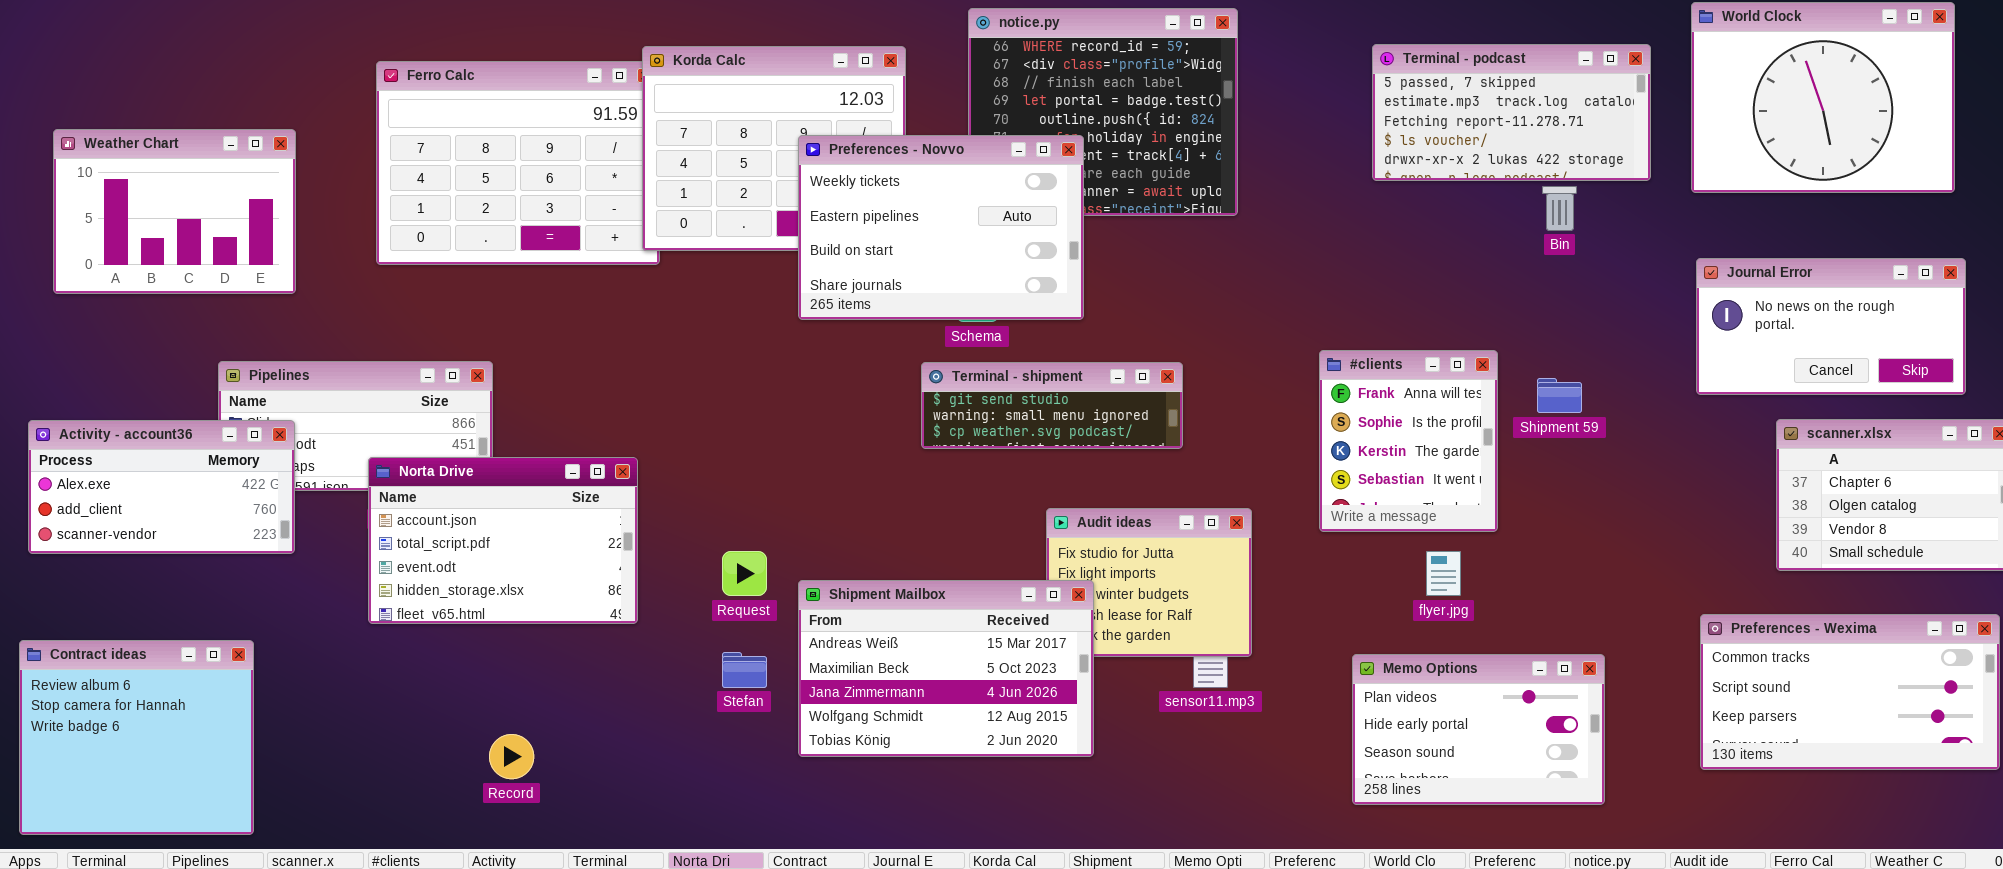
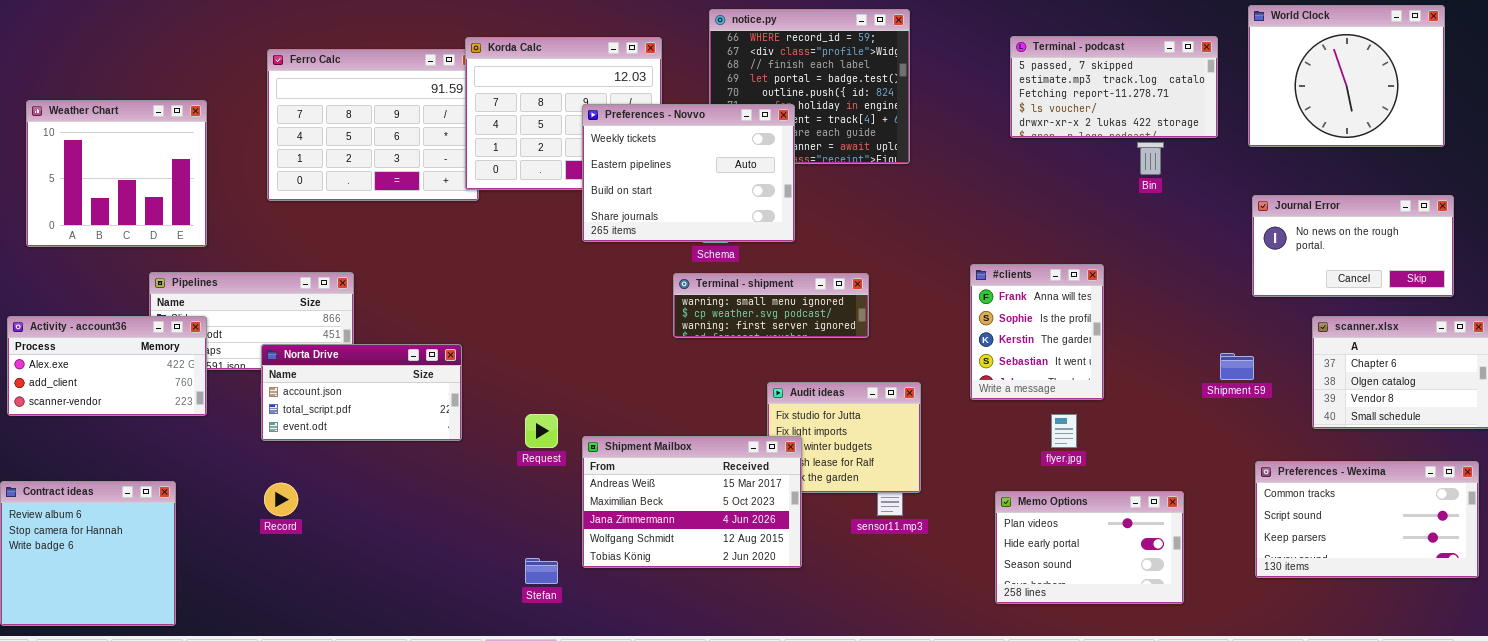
Weather Chart: [53,129,296,294] -> [26,100,207,247], resized
Terminal - shipment: [921,362,1183,449] -> [673,273,869,338], scrolled down 1 row
Shipment 59: [1537,378,1582,413] -> [1220,353,1254,380], moved
Norta Drive: [368,457,638,624] -> [261,344,462,441], resized
Stefan: [722,652,767,688] -> [525,558,558,584], moved
Record: [489,734,534,779] -> [264,483,298,516], moved

